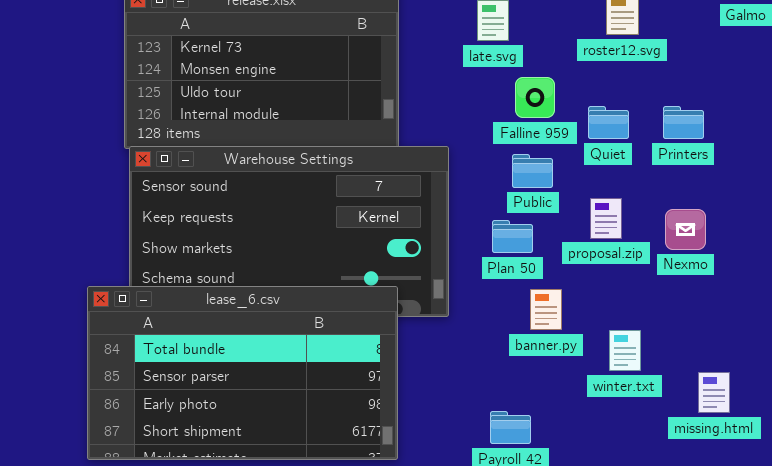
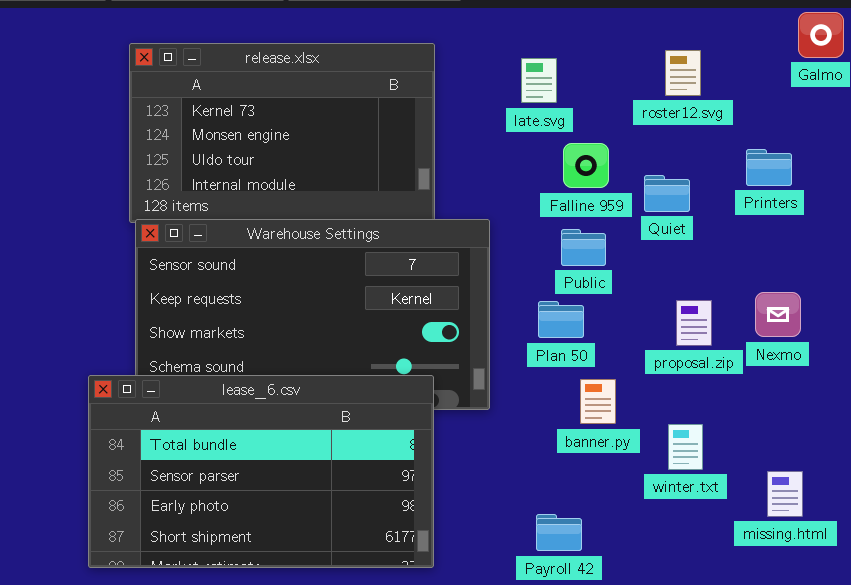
Printers: [663,106,704,139] -> [746,149,792,186], moved
proposal.zip: [590,198,622,239] -> [676,300,712,346], moved
Nexmo: [665,209,706,250] -> [755,292,801,337], moved

